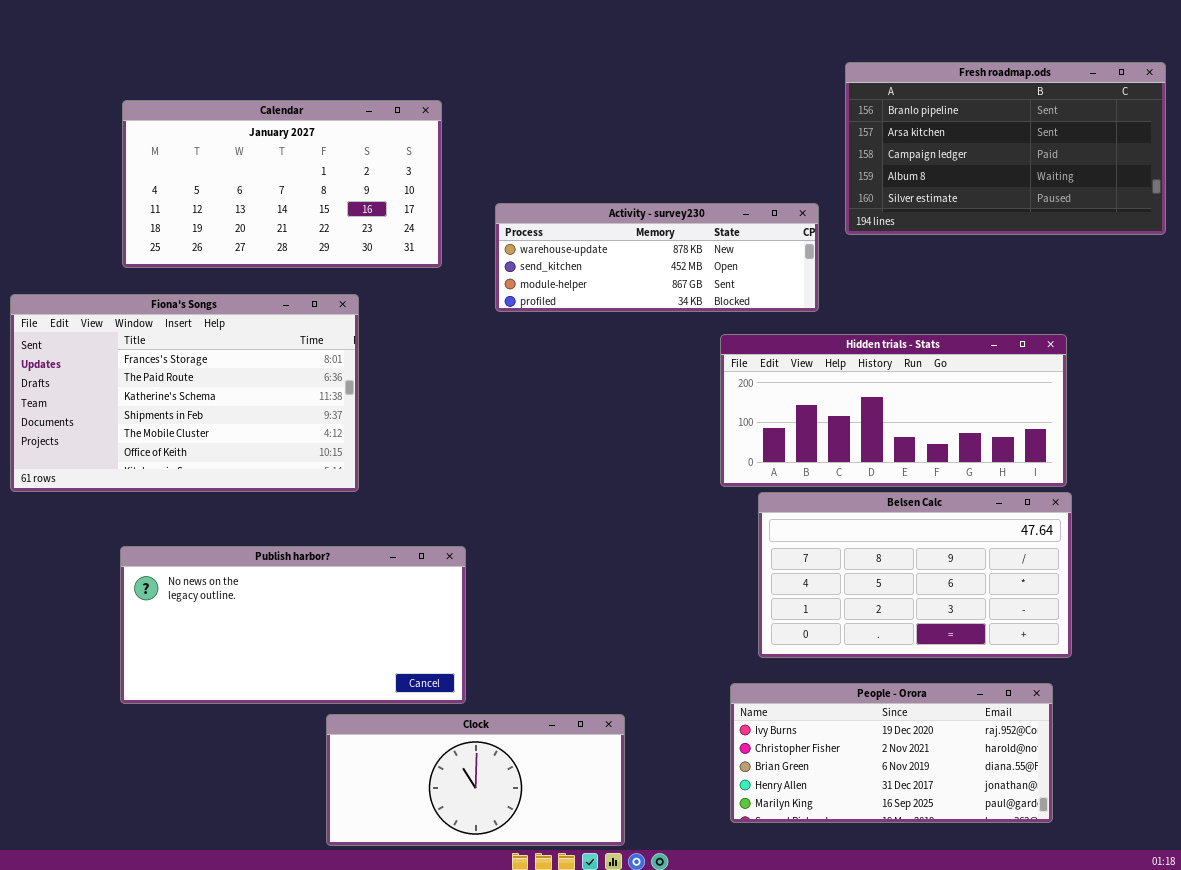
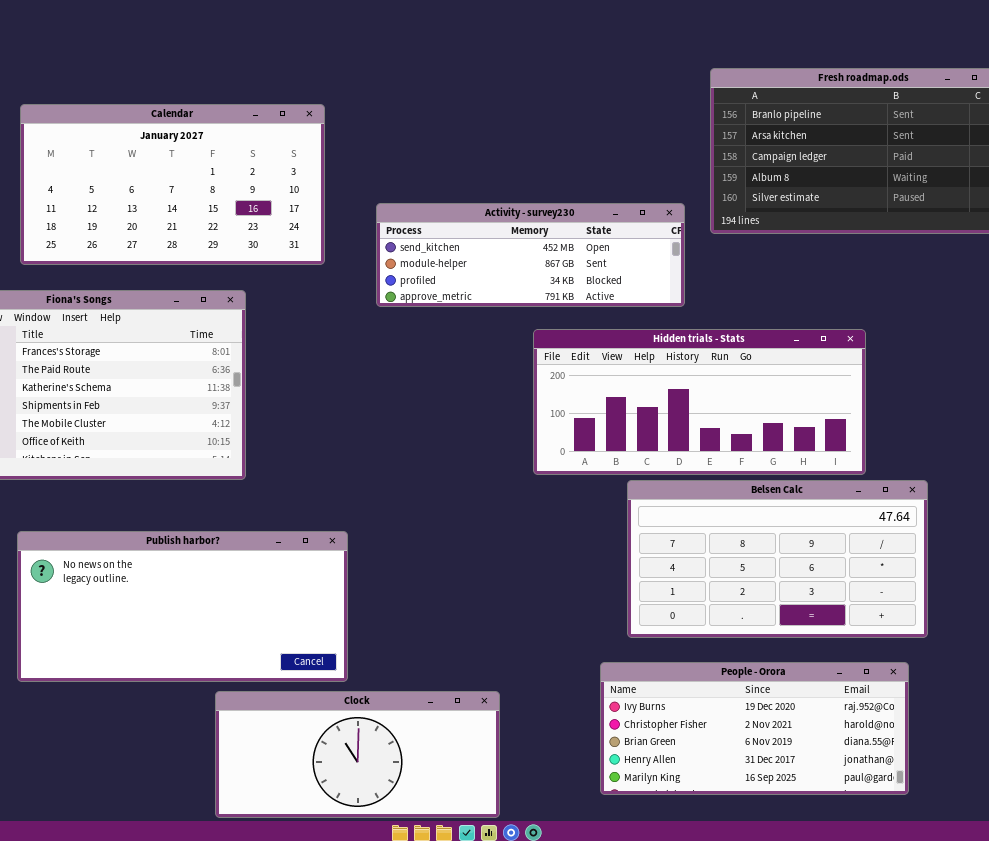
Activity - survey230: [495,203,819,312] -> [376,203,685,307], scrolled down 1 row
Hidden trials - Stats: [720,334,1067,487] -> [533,329,866,475], moved

